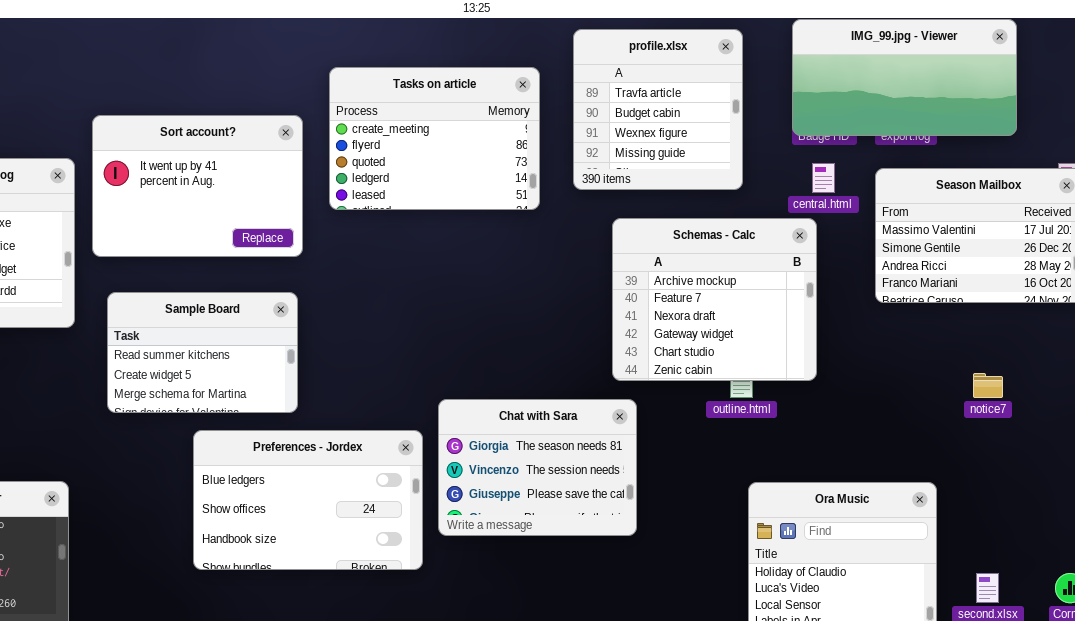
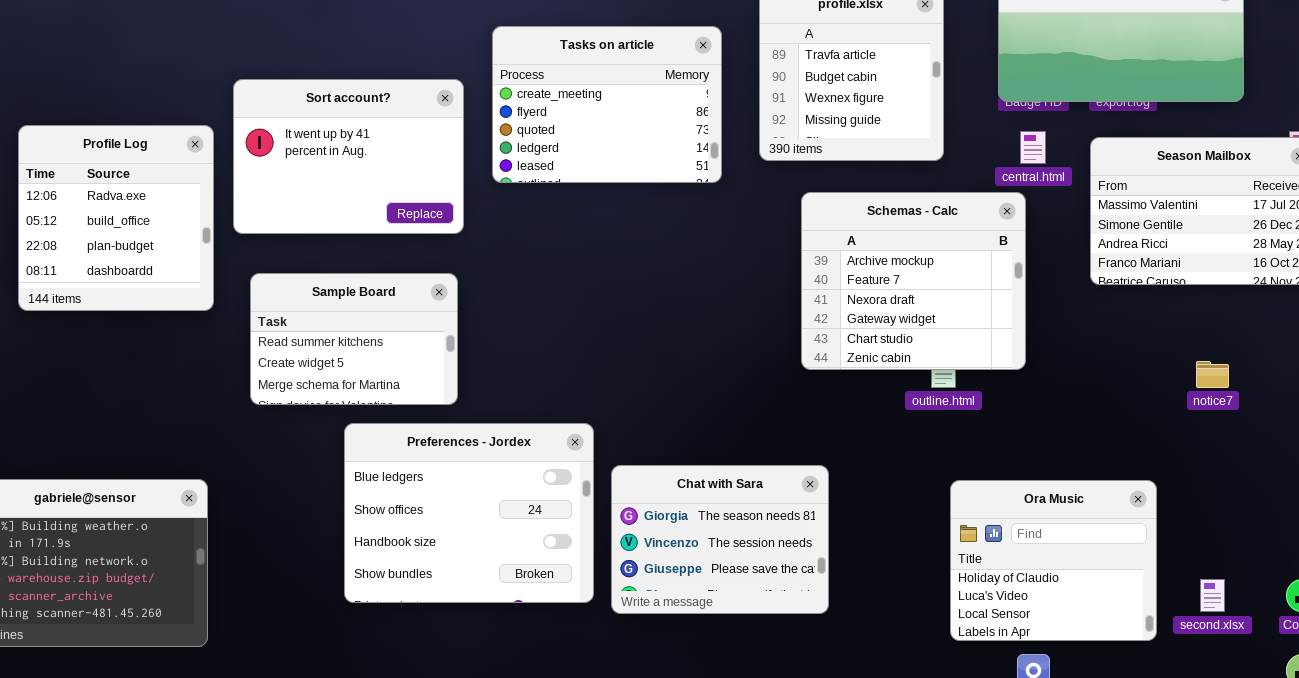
Chat with Sara: [438,399,637,536] -> [611,465,829,614], moved
Preferences - Jordex: [193,430,423,570] -> [344,423,594,603], resized

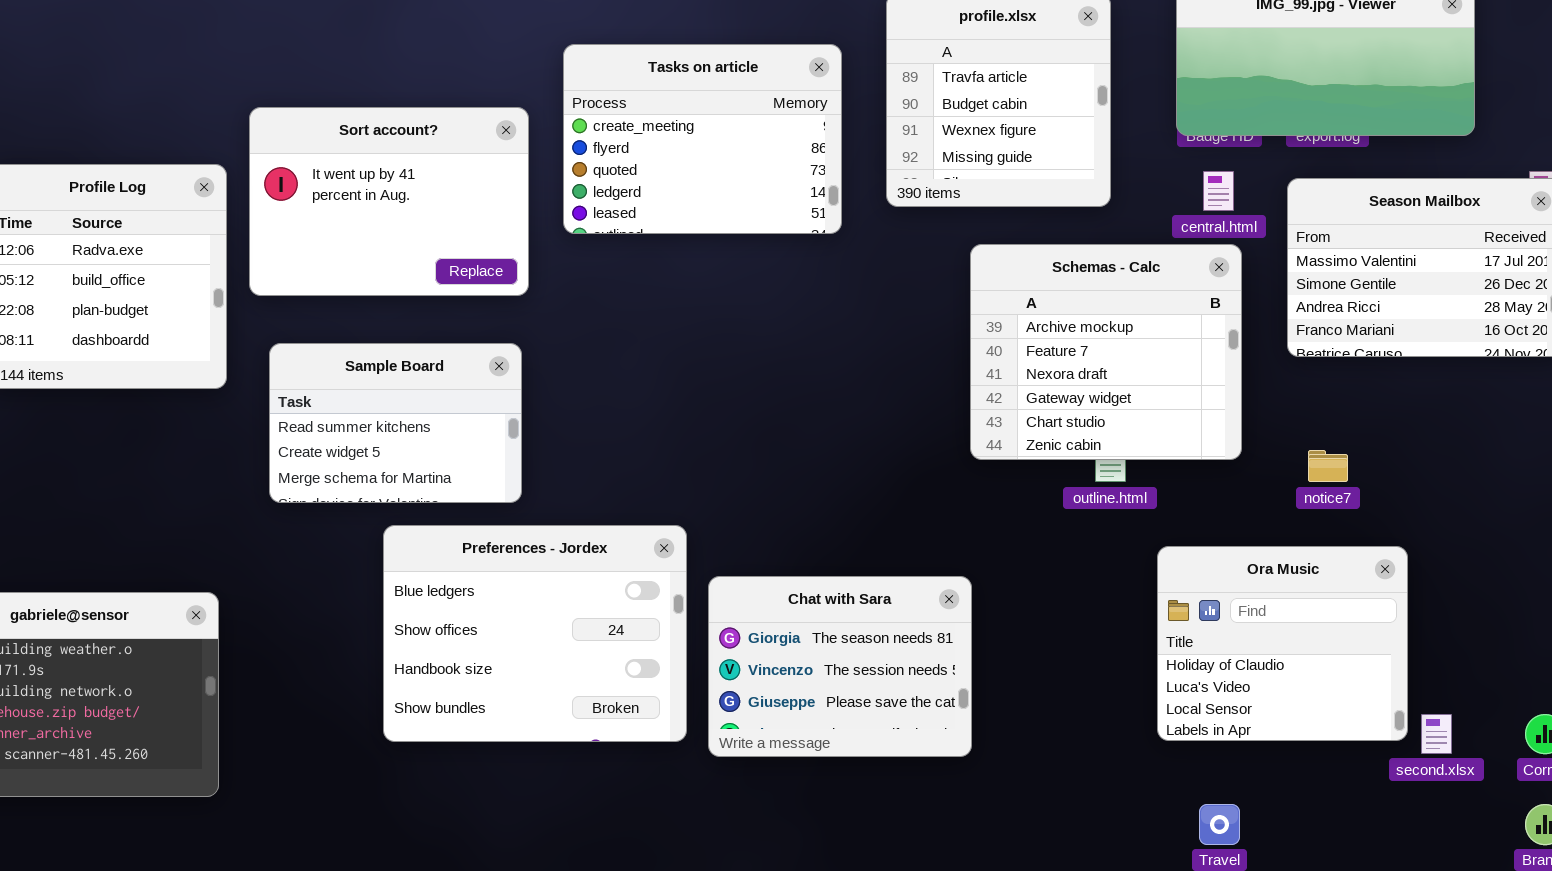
Schemas - Calc: [801,192,1026,370] -> [970,244,1242,460], moved
notice7: [1196,361,1229,388] -> [1308,450,1348,482], moved
Ora Music: [950,480,1157,641] -> [1157,546,1408,741], moved

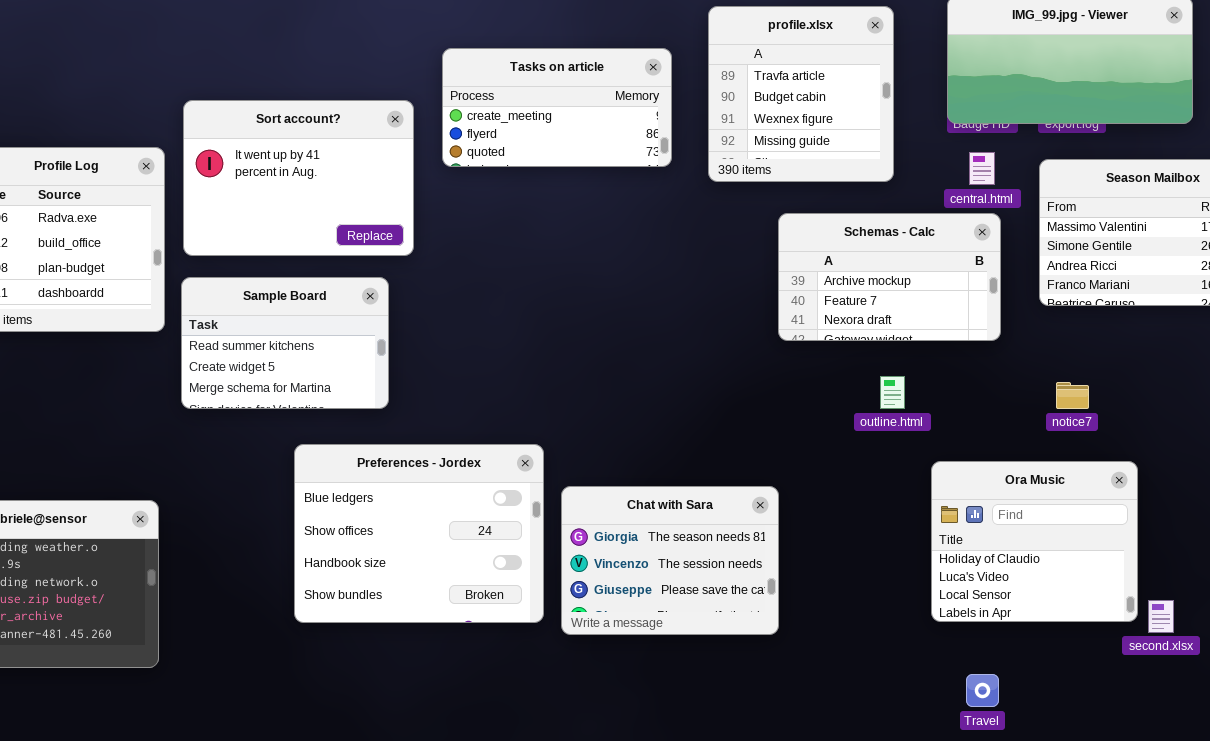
Tasks on article: [563,44,842,234] -> [442,48,672,167], resized
Schemas - Calc: [970,244,1242,460] -> [778,213,1001,341], resized
Sample Board: [269,343,522,503] -> [181,277,389,409], moved

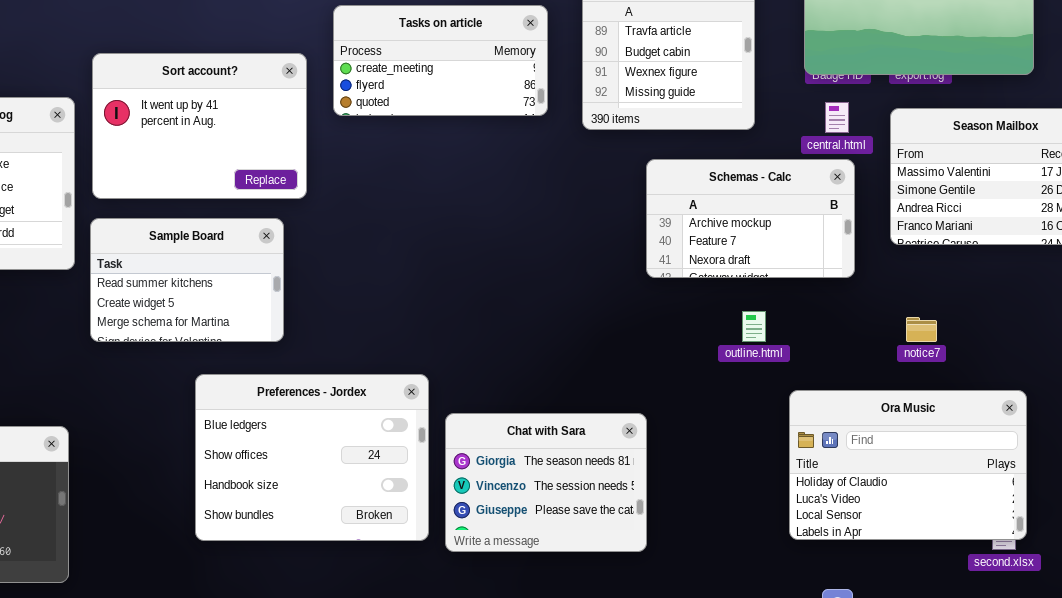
Ora Music: [931,461,1138,622] -> [789,390,1027,540], resized

